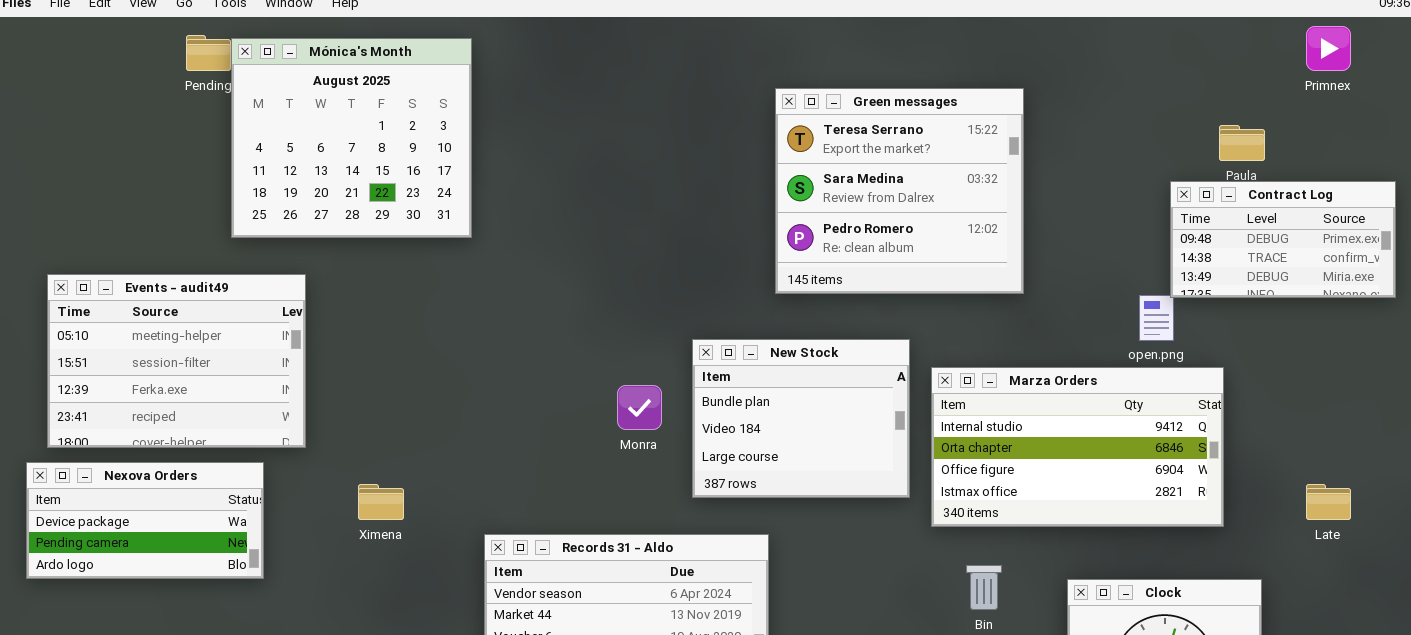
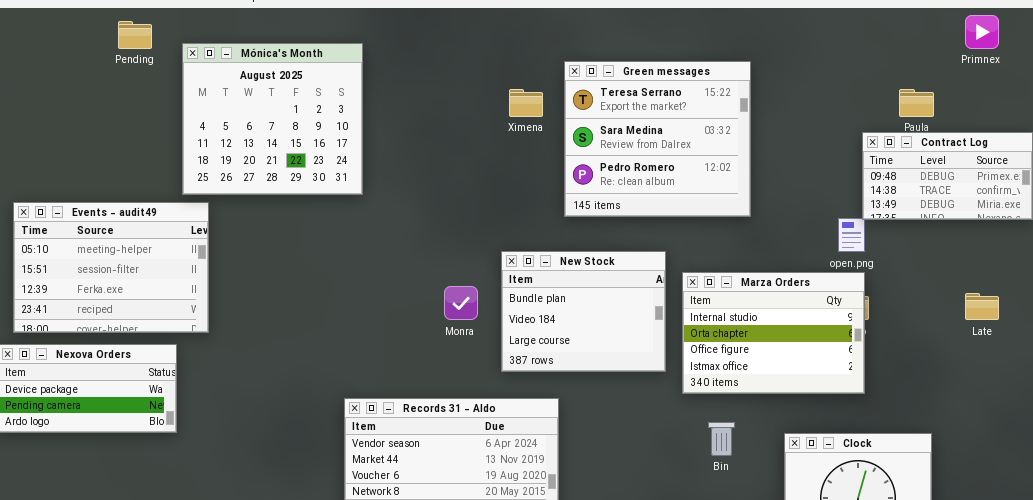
Mónica's Month: [231,38,472,238] -> [182,43,363,195], moved
Marza Orders: [931,367,1224,527] -> [682,272,865,394], resized
Ximena: [358,484,404,520] -> [509,89,543,117], moved
Late: [1306,484,1351,520] -> [965,293,999,320], moved

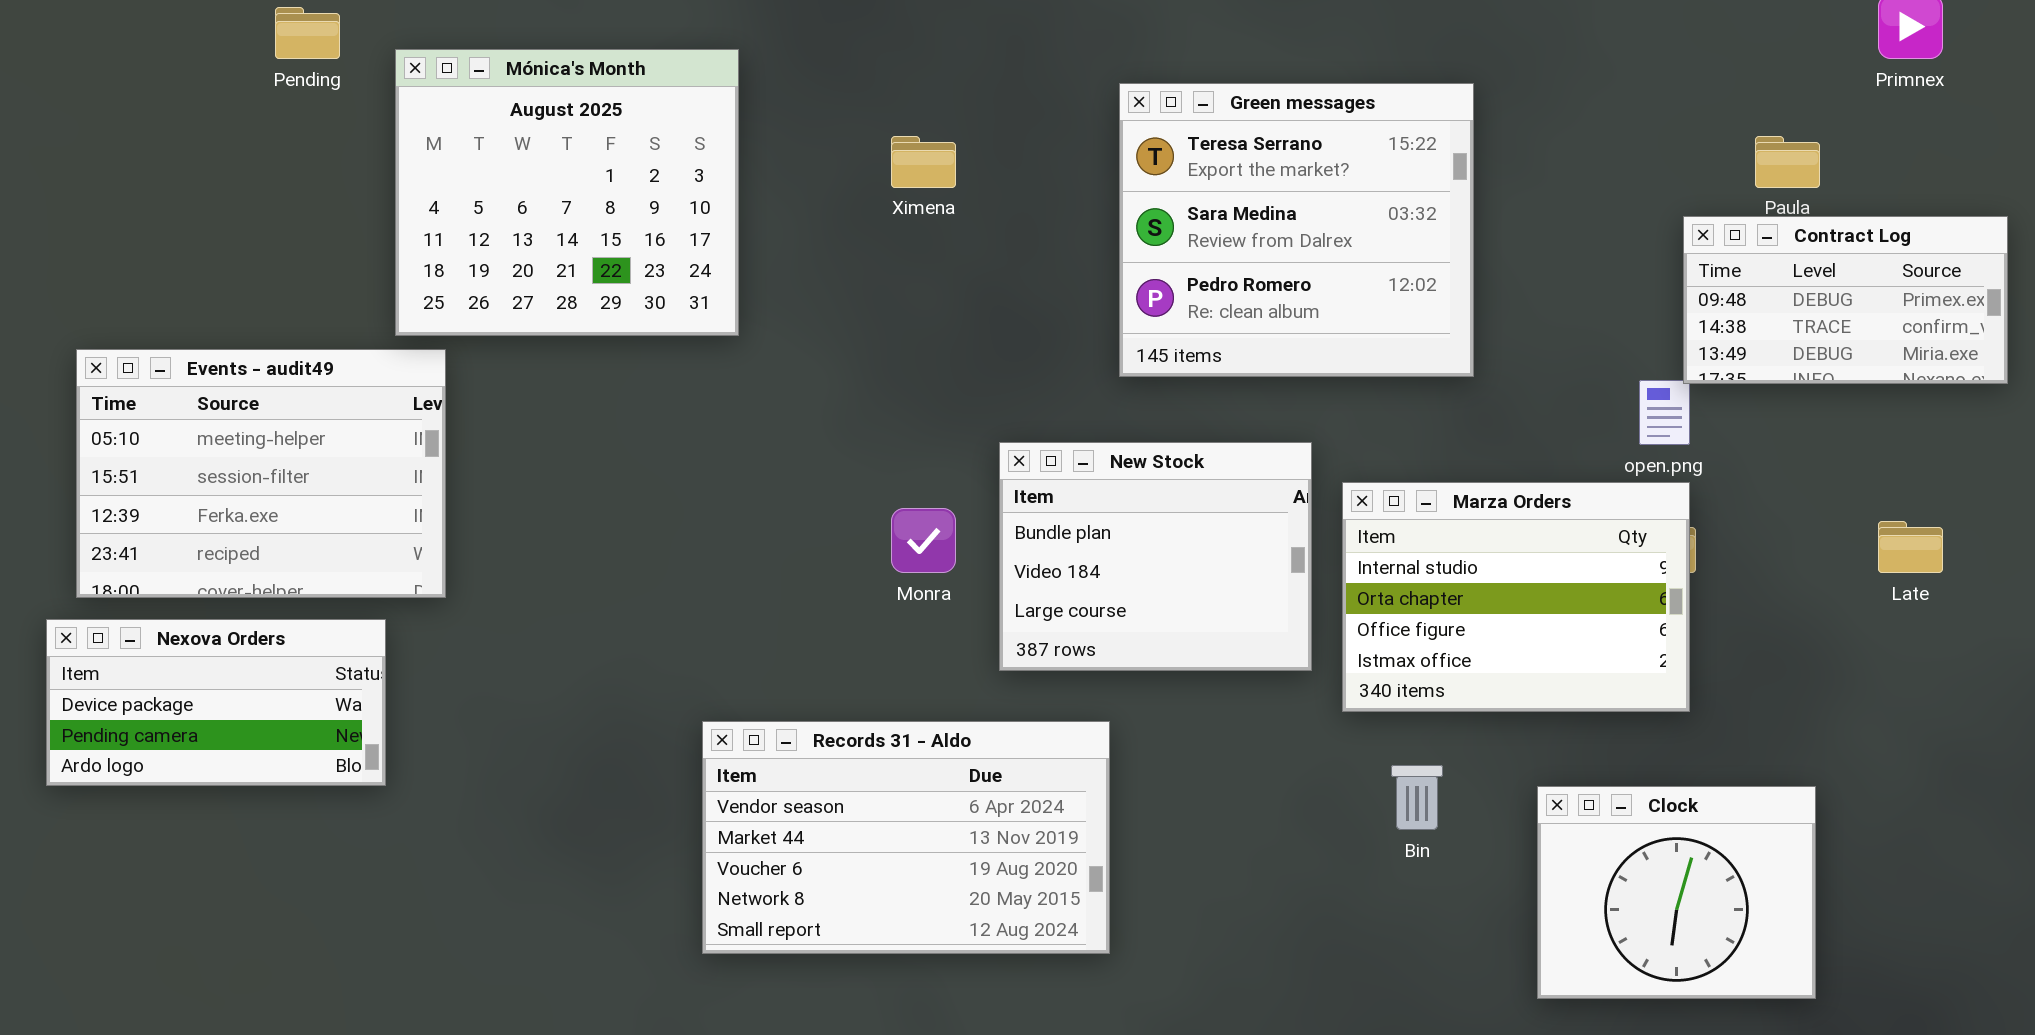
Ximena: [509,89,543,117] -> [891,136,956,188], moved

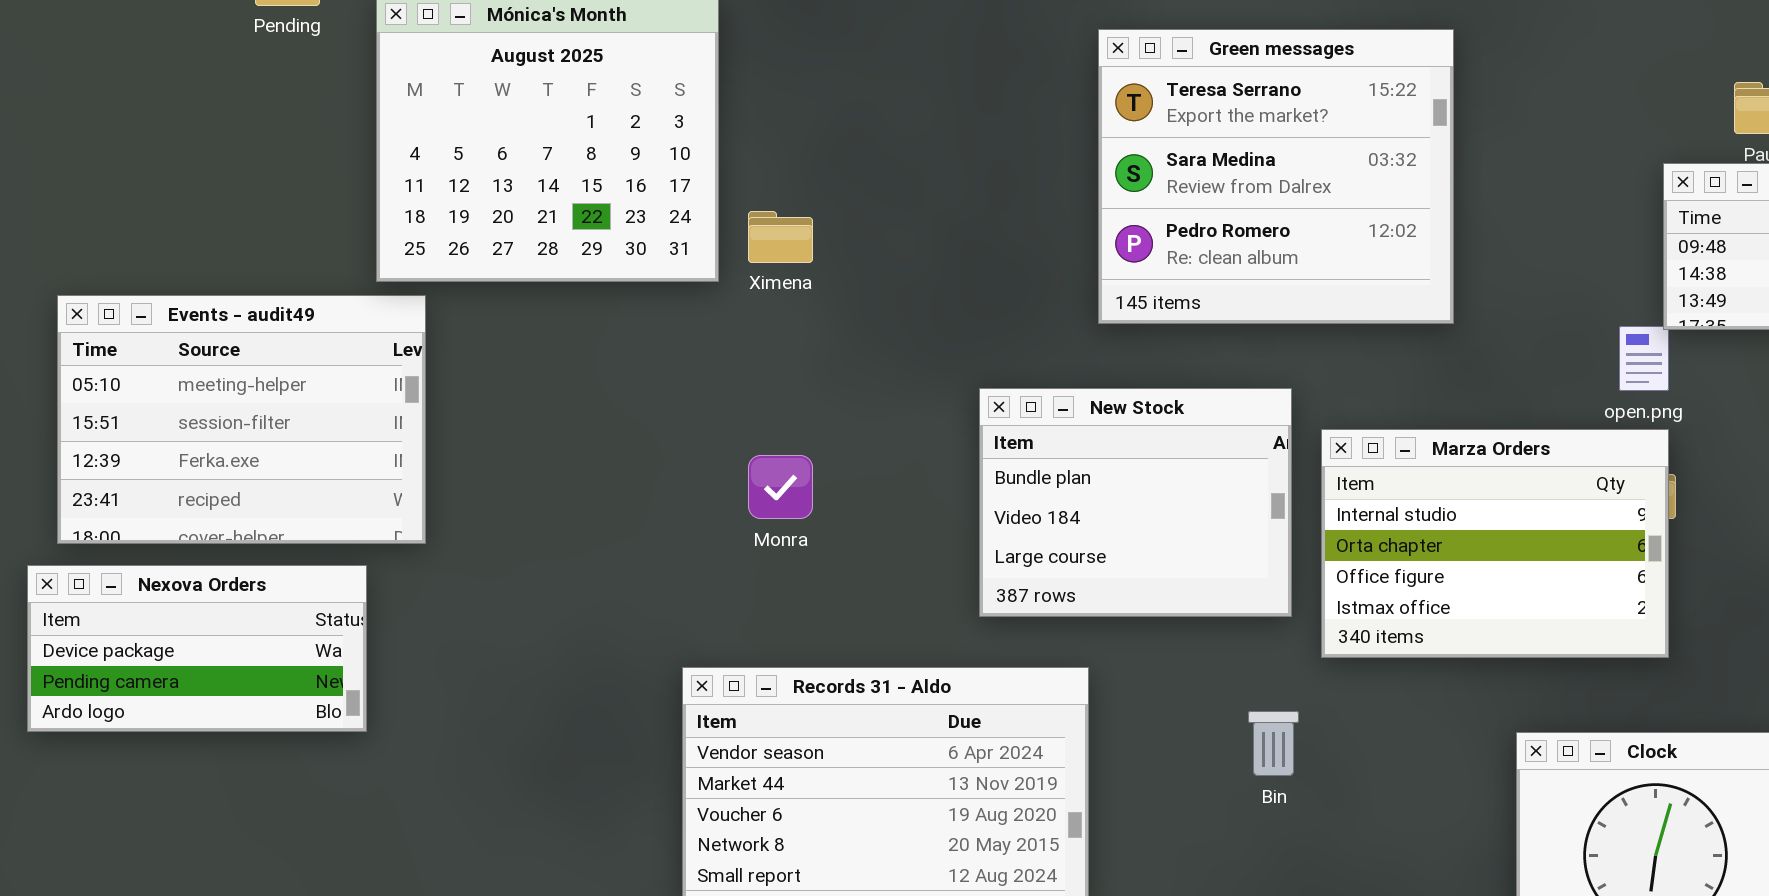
Ximena: [891,136,956,188] -> [748,211,813,263], moved
Monra: [891,508,956,573] -> [748,455,813,519], moved
Bin: [1391,765,1443,830] -> [1248,711,1299,776], moved

